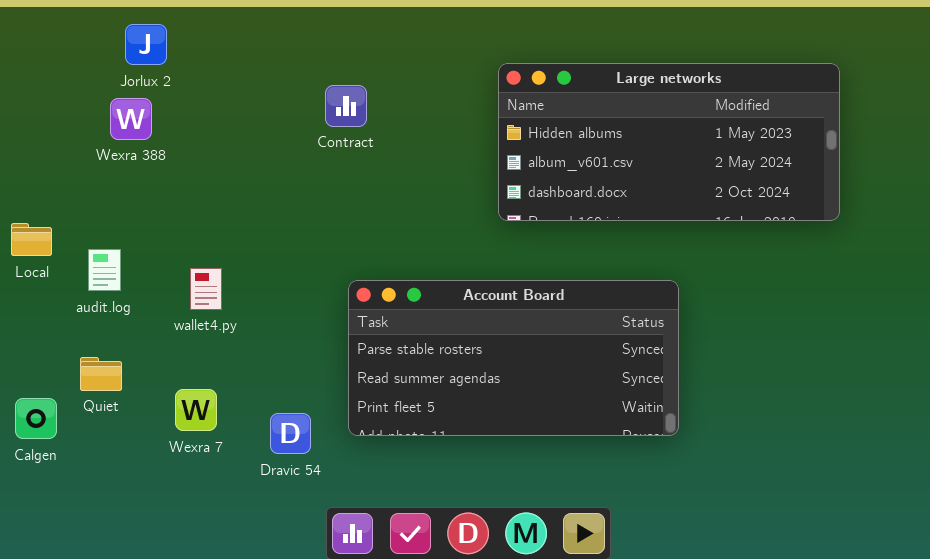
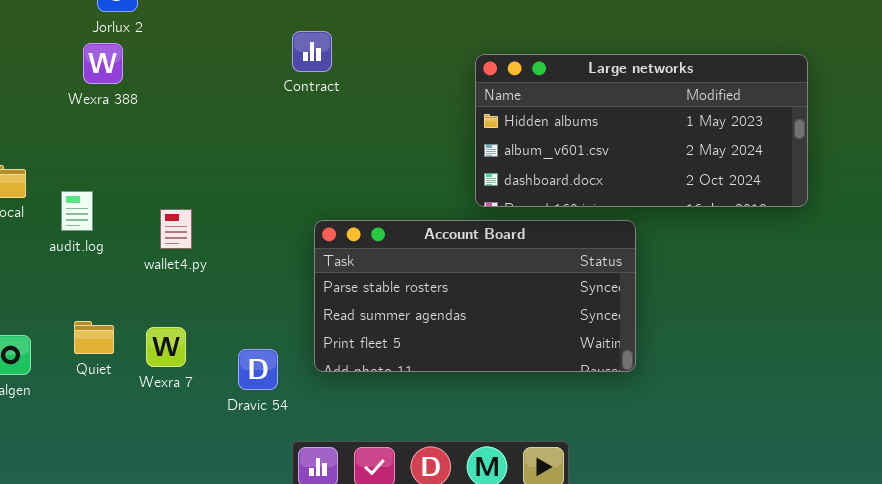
Large networks: [498,63,840,221] -> [475,54,808,207], moved
Quiet: [80,357,122,391] -> [74,321,114,354], moved

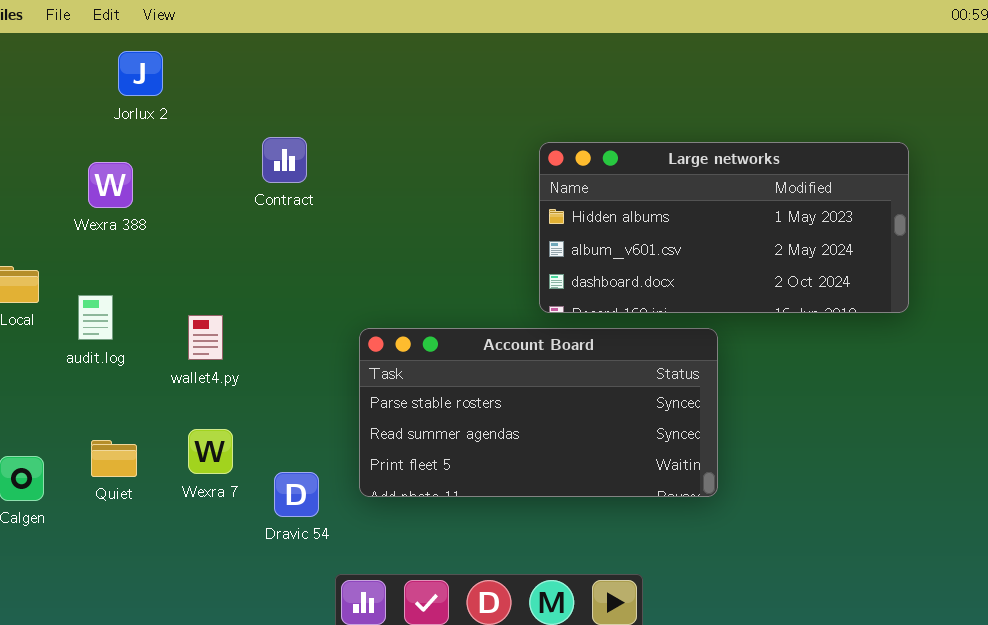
Contract: [292,31,332,72] -> [262,137,307,183], moved
Wexra 388: [83,43,123,84] -> [88,162,133,208], moved
Wexra 7: [146,327,186,367] -> [188,429,233,474], moved

